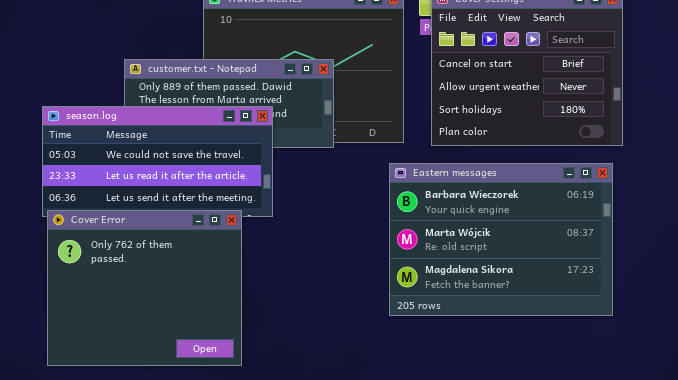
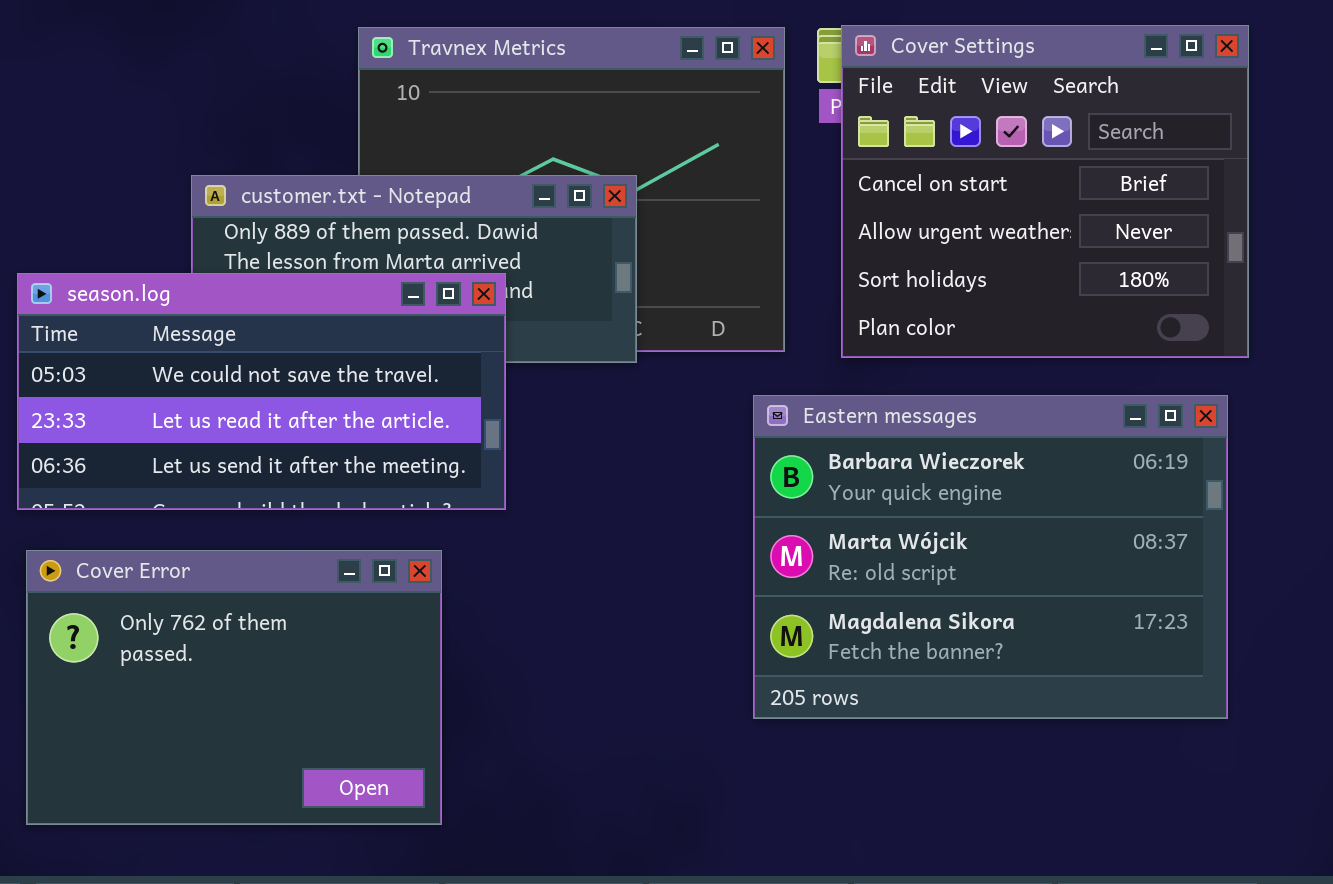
Cover Error: [47,210,242,366] -> [26,550,442,825], resized

